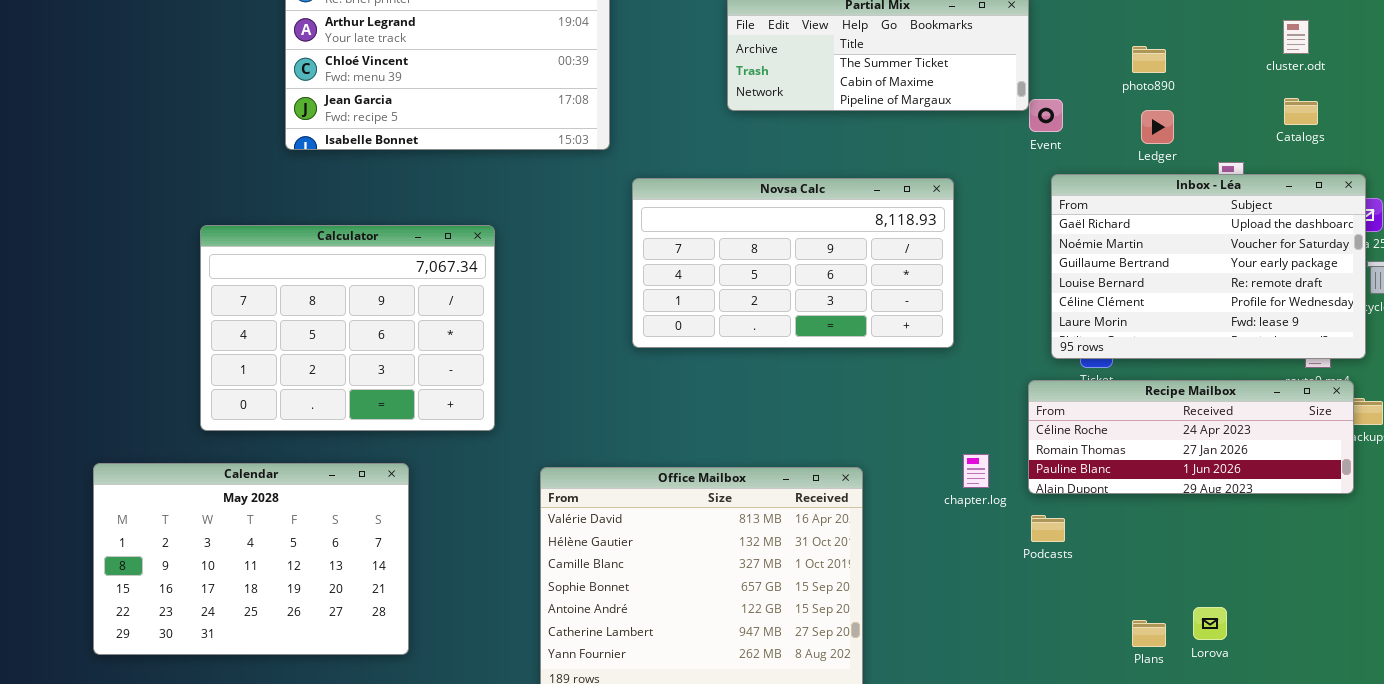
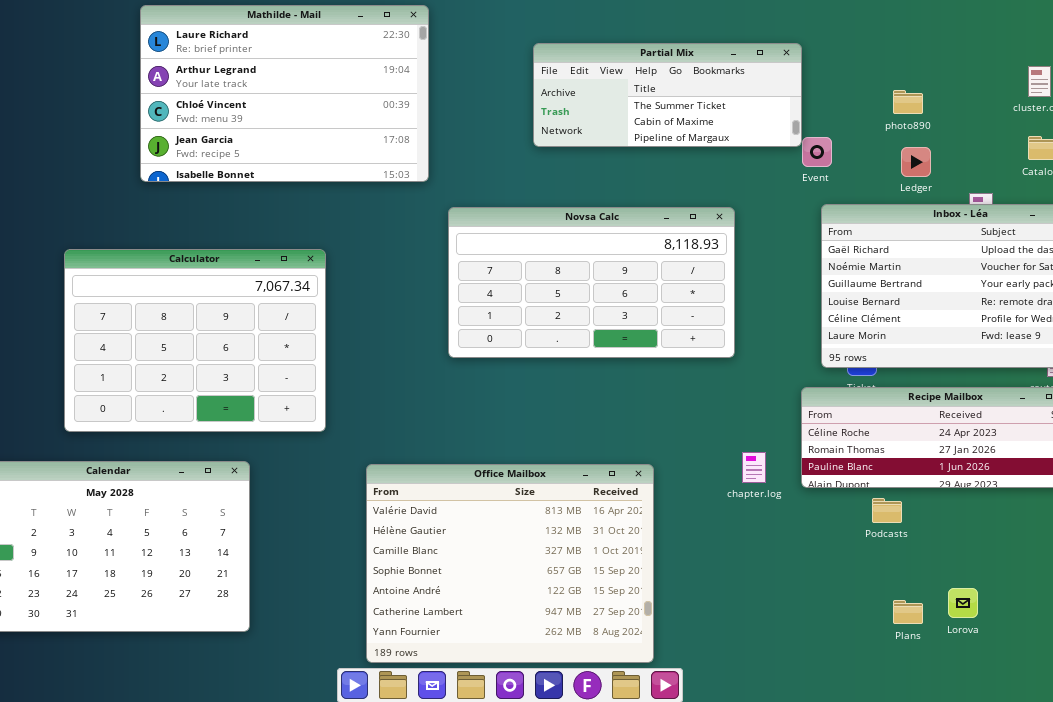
Podcasts: [1031,515,1065,542] -> [872,498,902,523], moved

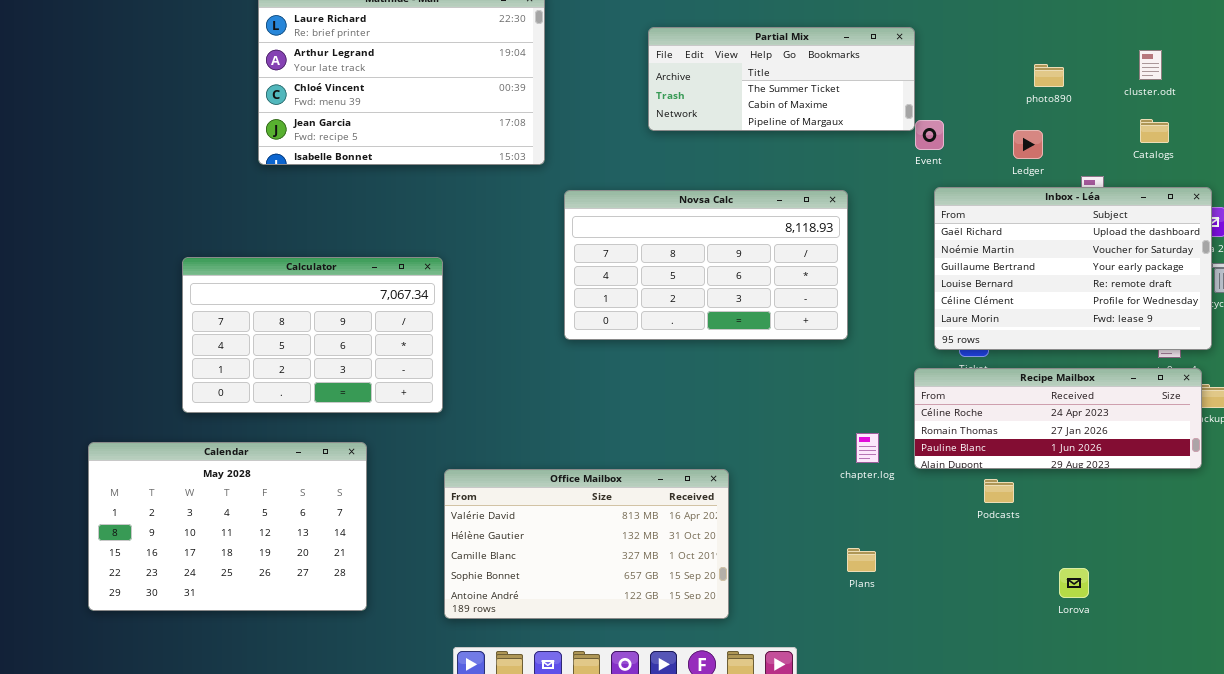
photo890: [893,90,923,114] -> [1034,64,1064,87], moved
Calculator: [64,249,326,432] -> [182,257,443,413], resized
Office Mailbox: [366,464,654,663] -> [444,469,729,619], moved, resized
Plans: [893,600,923,624] -> [847,548,876,572], moved

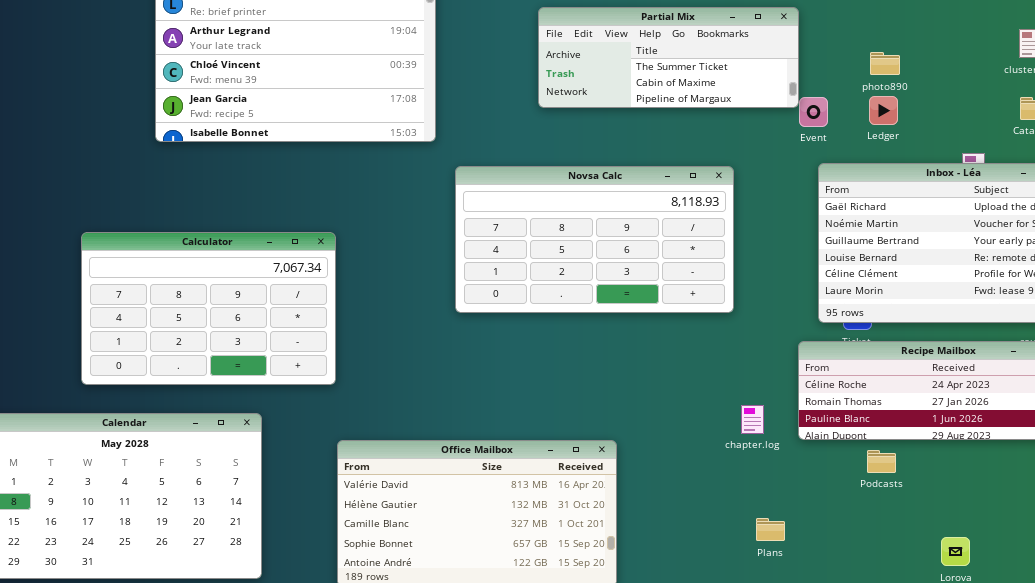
photo890: [1034,64,1064,87] -> [870,52,900,75], moved
Ledger: [1013,130,1043,159] -> [869,96,898,125], moved
Plans: [847,548,876,572] -> [756,518,785,541], moved

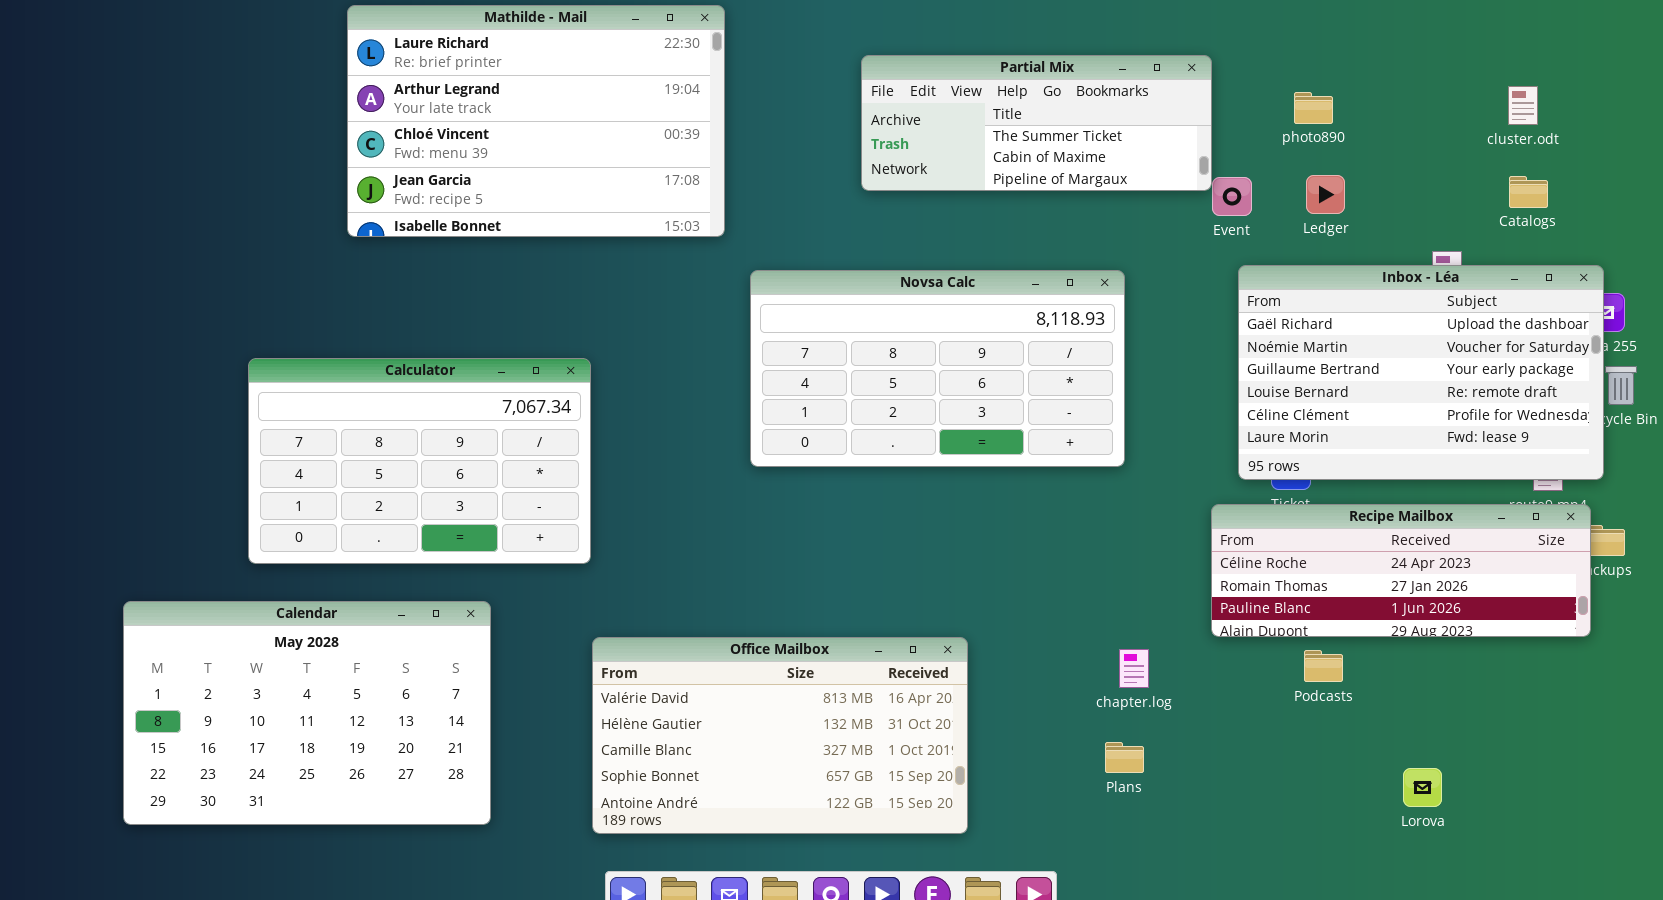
photo890: [870,52,900,75] -> [1294,92,1333,124], moved
chapter.log: [741,405,764,434] -> [1119,649,1149,688], moved
Plans: [756,518,785,541] -> [1105,742,1144,773], moved

